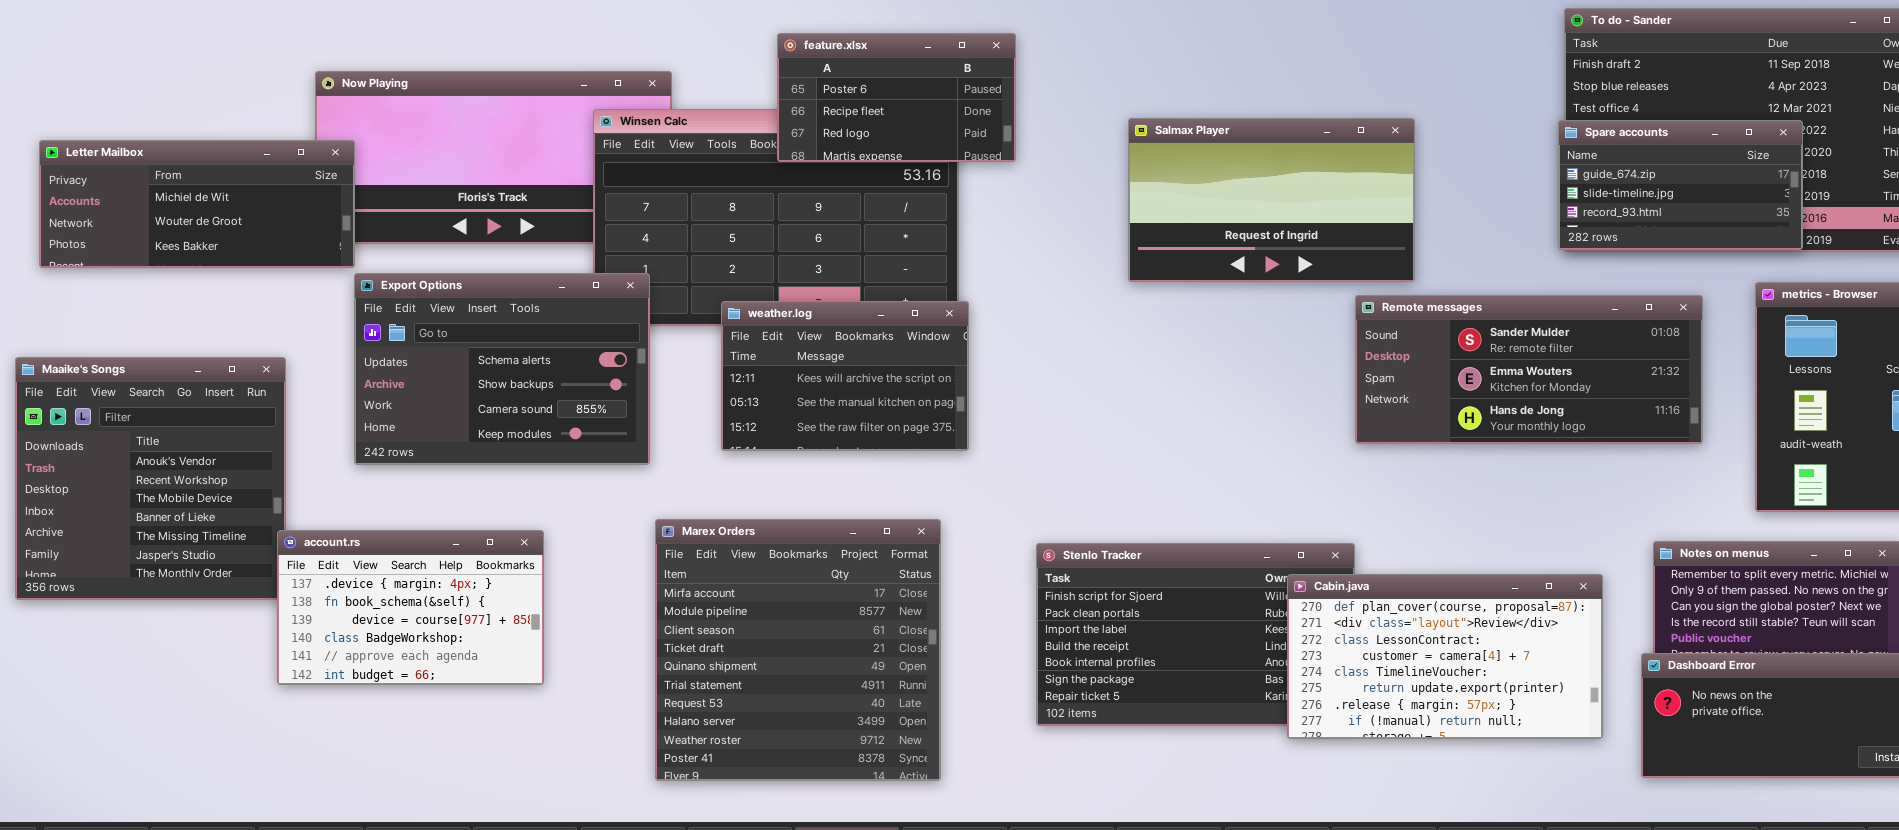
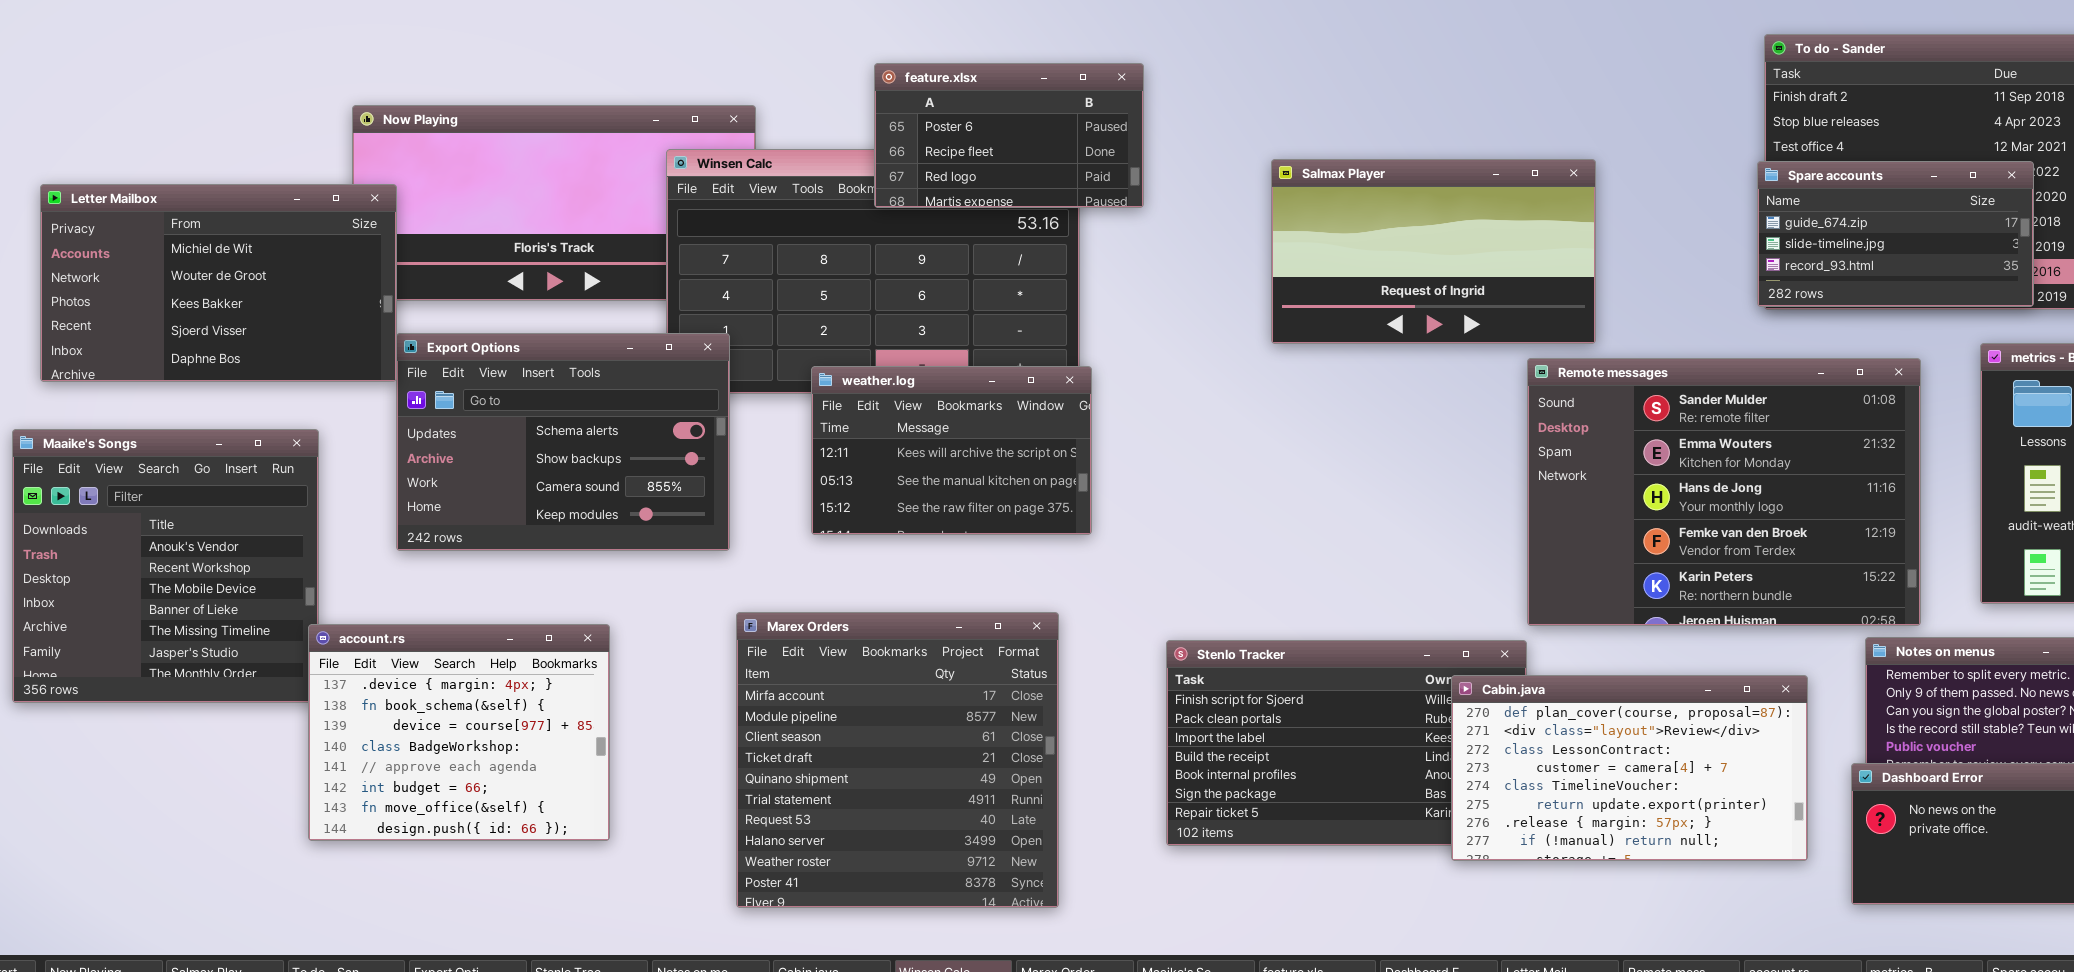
Letter Mailbox: [39,140,355,268] -> [40,184,397,382], resized
Remote messages: [1355,295,1703,444] -> [1527,358,1921,626], resized
account.rs: [277,530,544,685] -> [308,624,610,841], resized

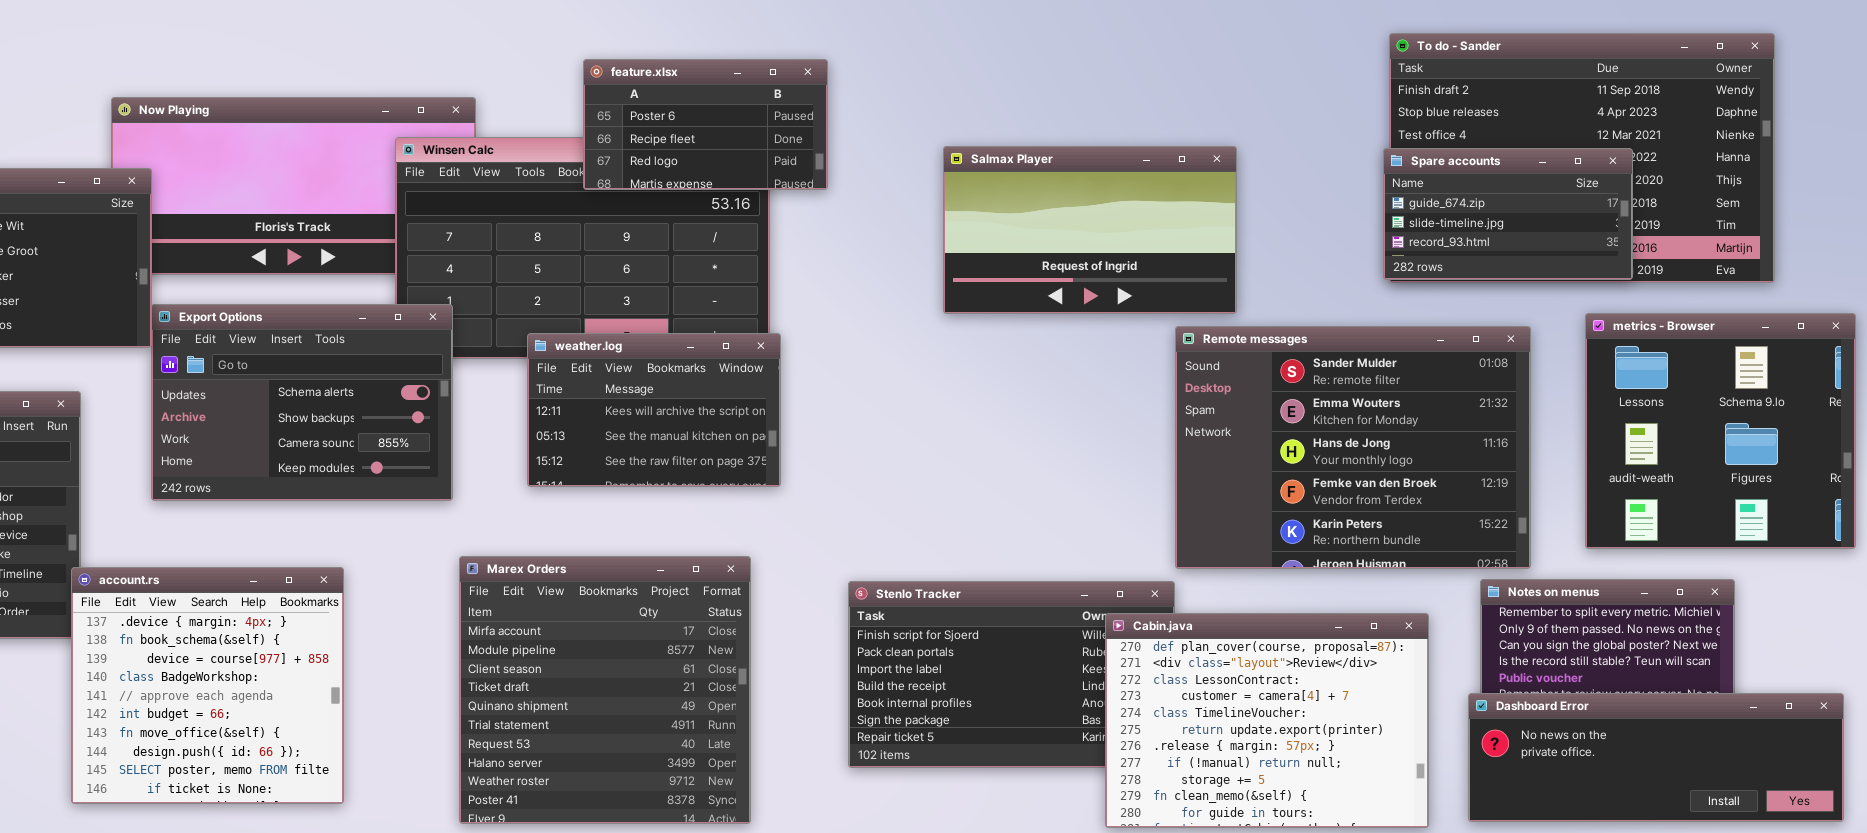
account.rs: [308,624,610,841] -> [71,567,344,804], resized
Cabin.java: [1451,675,1808,861] -> [1105,613,1429,828], resized

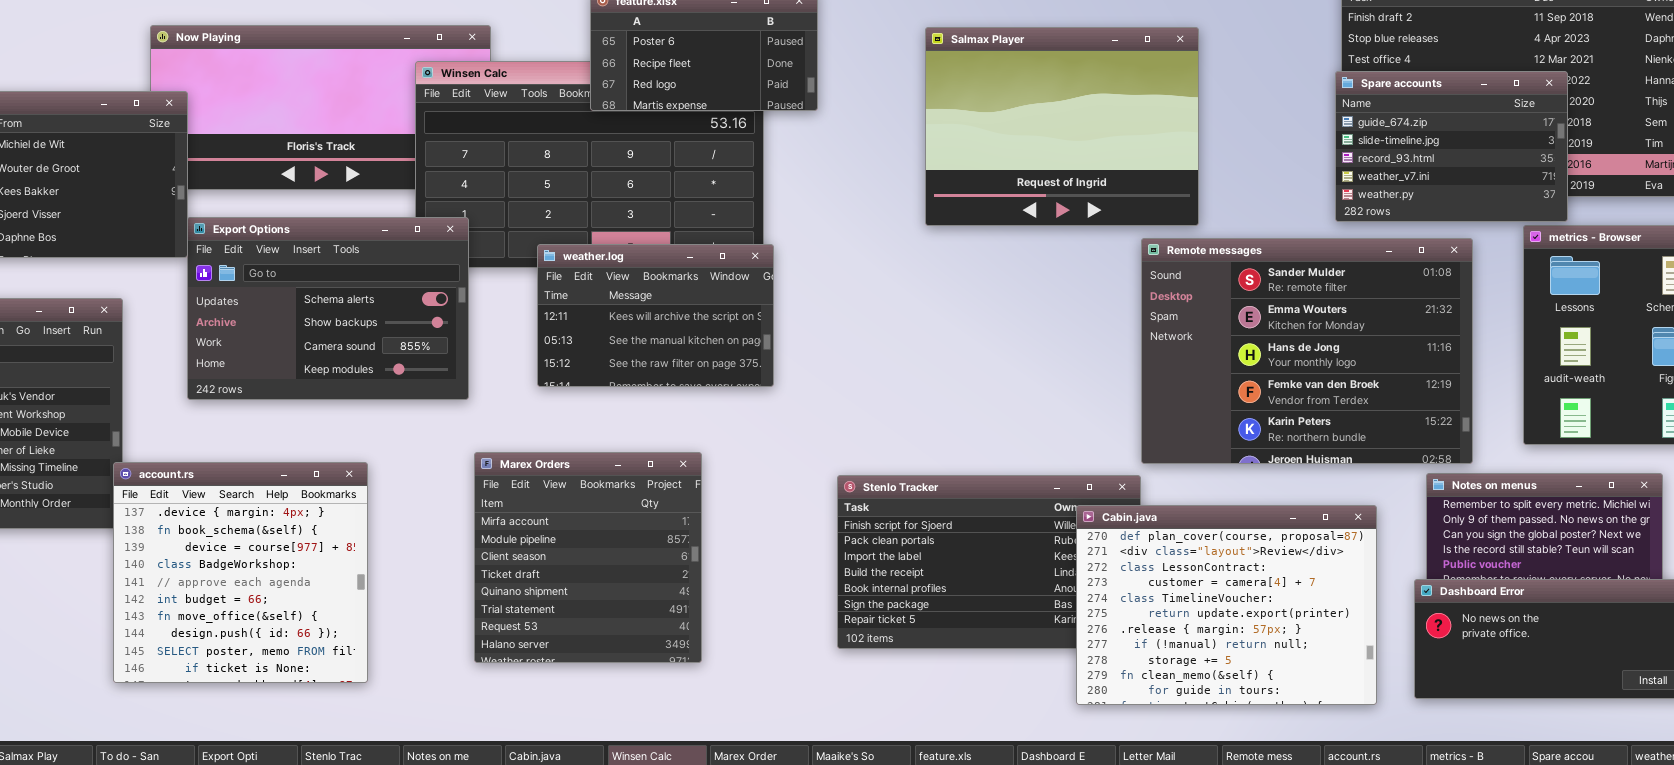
Salmax Player: [943,146,1237,314] -> [925,27,1199,226], resized
Spare accounts: [1383,148,1633,280] -> [1335,71,1568,222], resized
Marex Orders: [459,556,751,824] -> [474,452,702,663], resized

